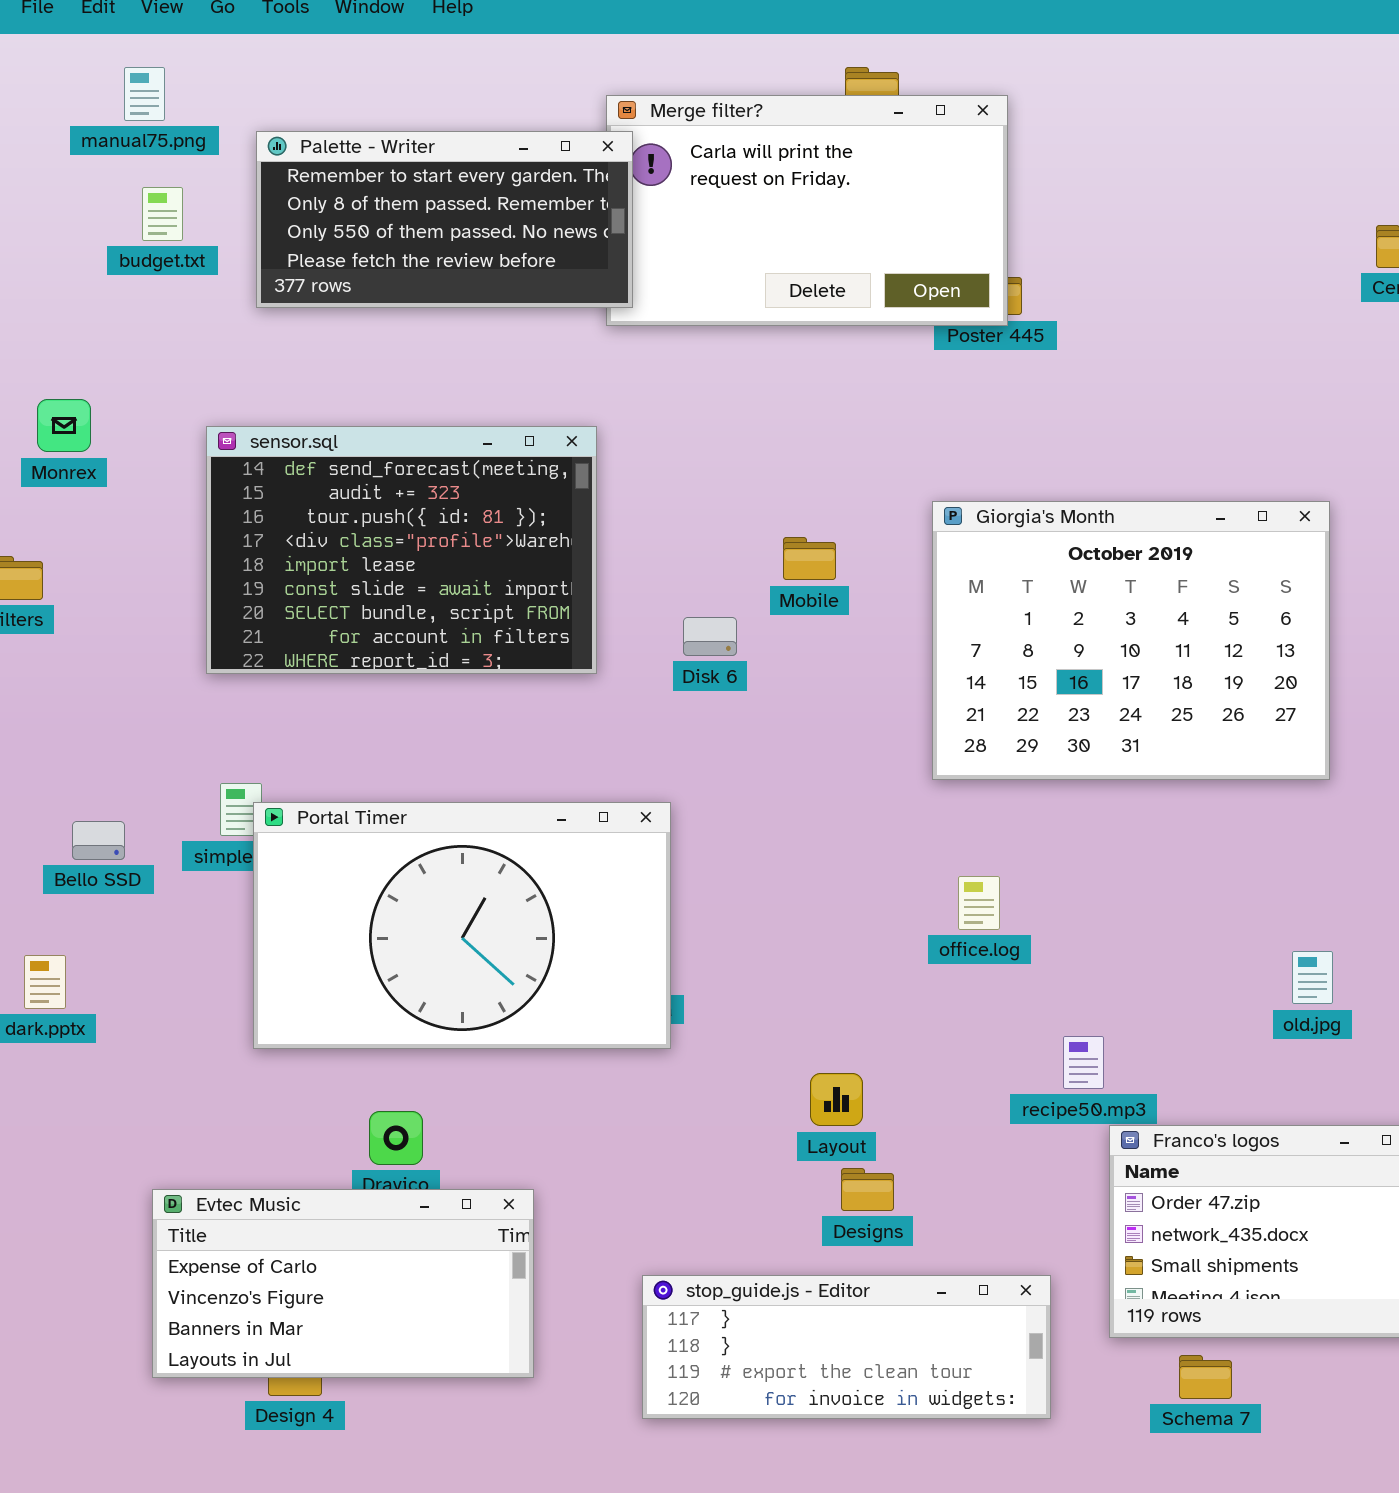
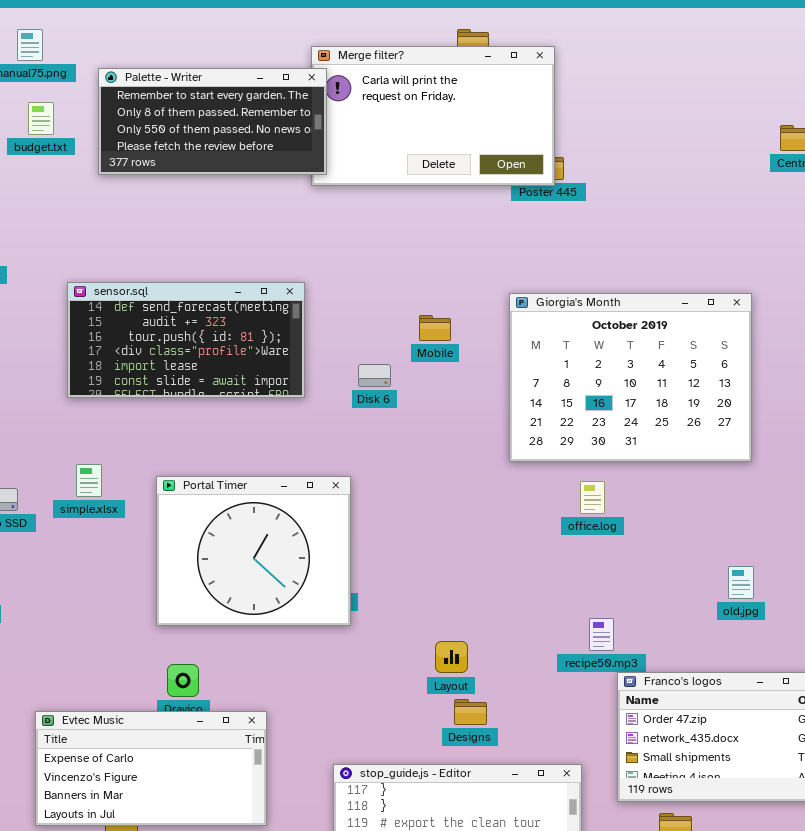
sensor.sql: [206,426,597,674] -> [67,282,305,398], resized
Portal Timer: [253,802,671,1049] -> [156,476,351,626], resized
office.log: [958,876,1000,930] -> [580,481,605,514], moved

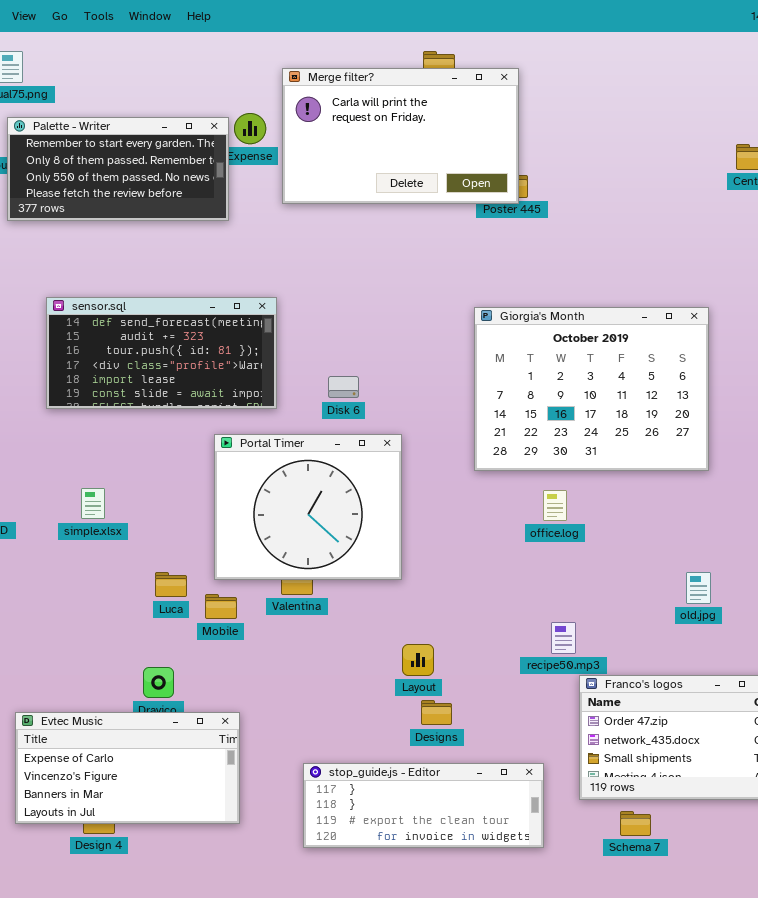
Palette - Writer: [98,68,327,175] -> [7,117,229,221], moved
Mobile: [419,315,451,341] -> [205,594,237,619], moved
simple.xlsx: [76,464,102,497] -> [81,488,105,519], moved
Portal Timer: [156,476,351,626] -> [214,434,402,580], moved

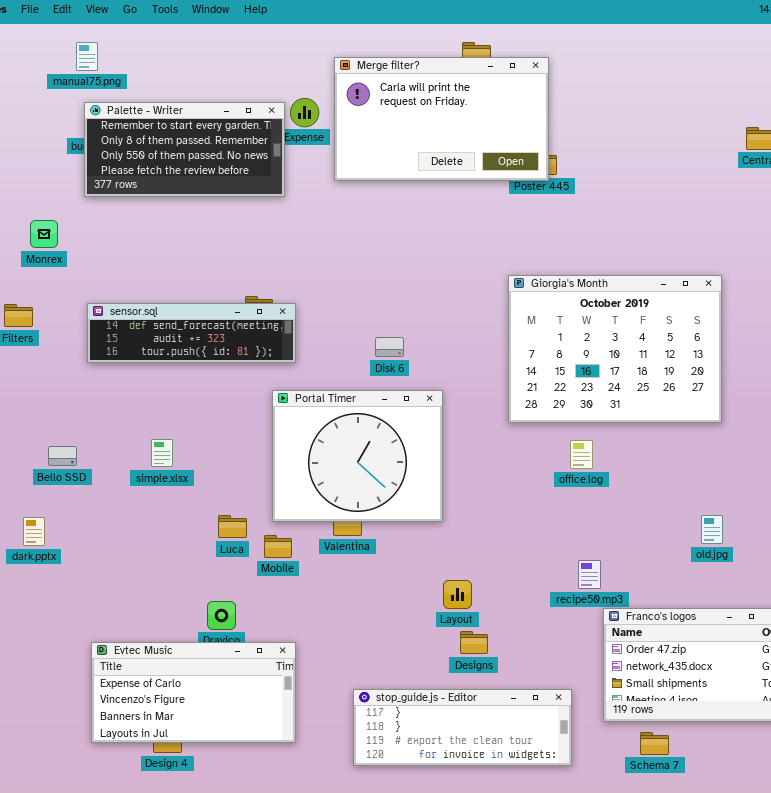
sensor.sql: [46,297,277,409] -> [87,303,296,363], moved, resized

